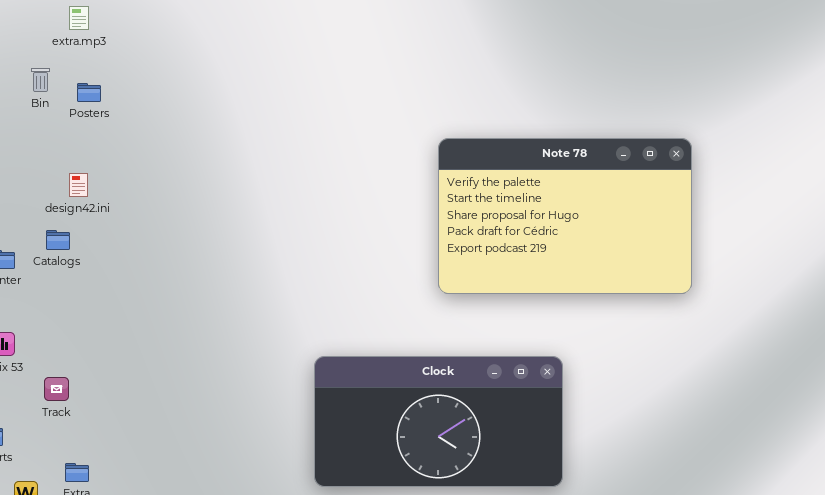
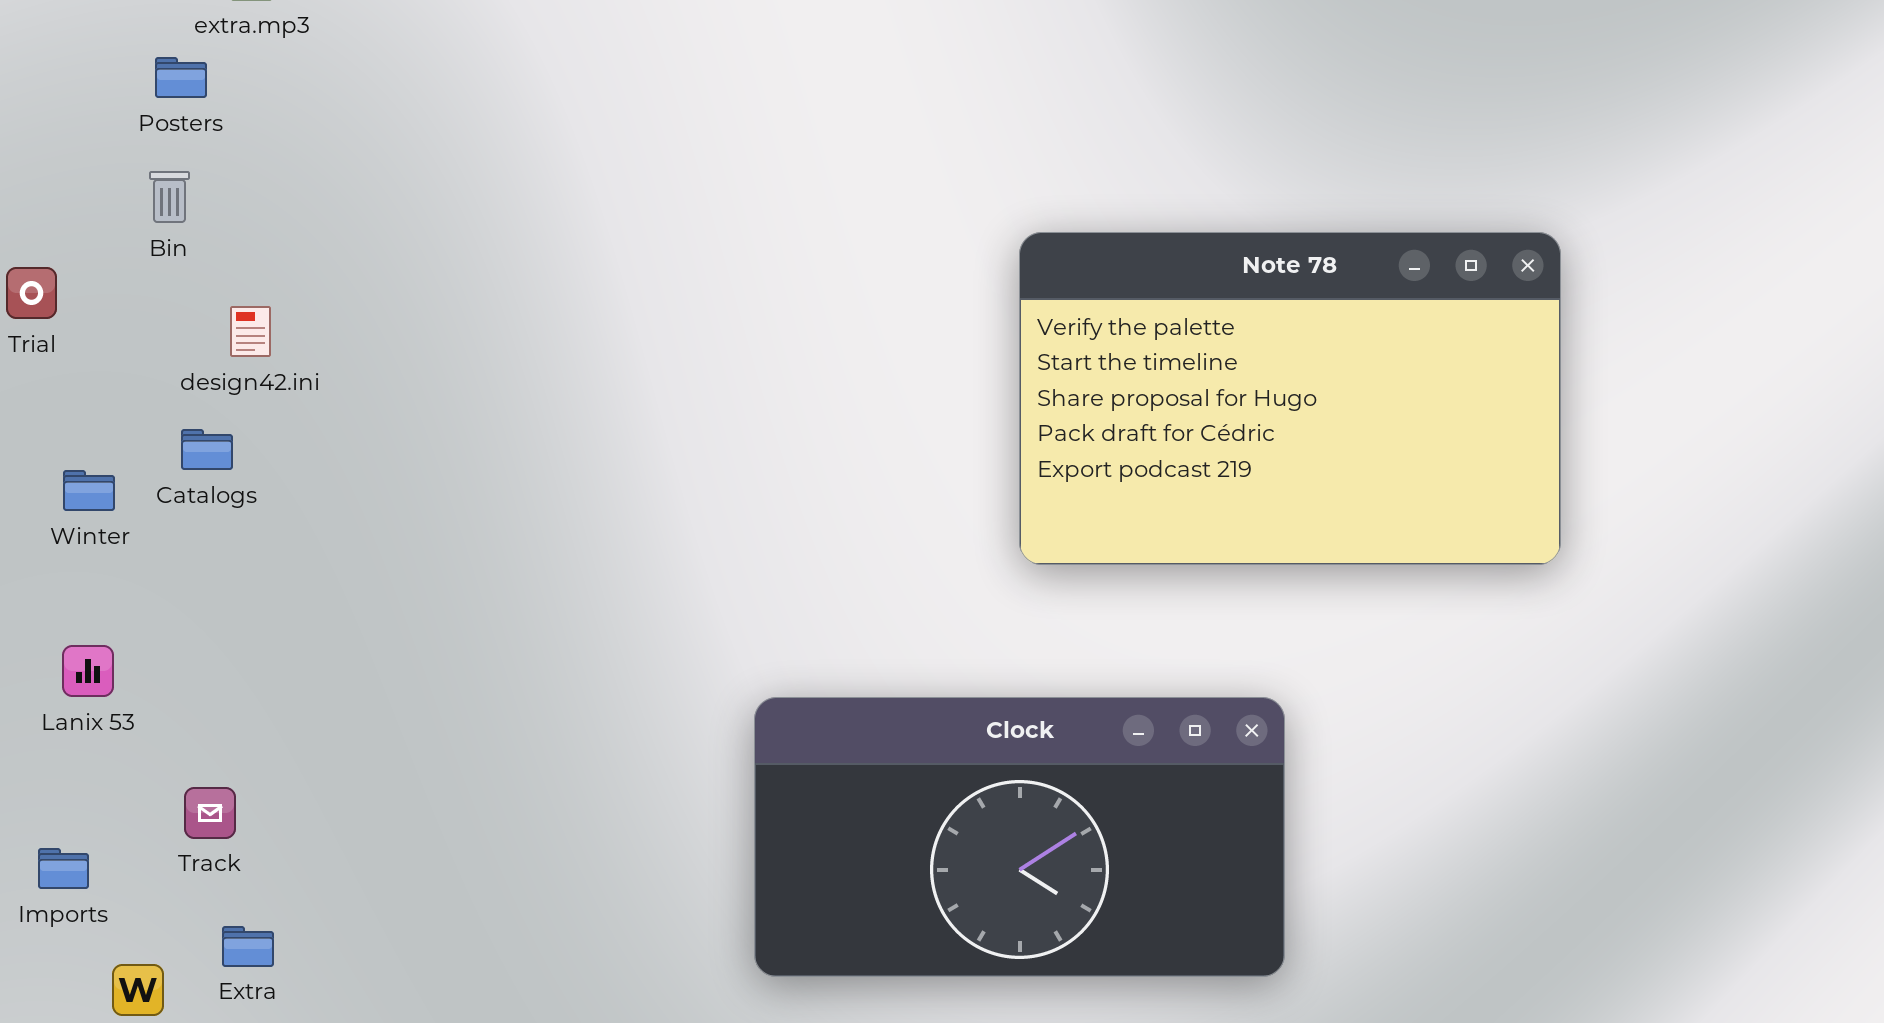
Bin: [31,68,50,92] -> [149,171,190,223], moved
Posters: [77,83,101,102] -> [155,57,207,98], moved
Track: [44,377,69,401] -> [184,787,236,839], moved

